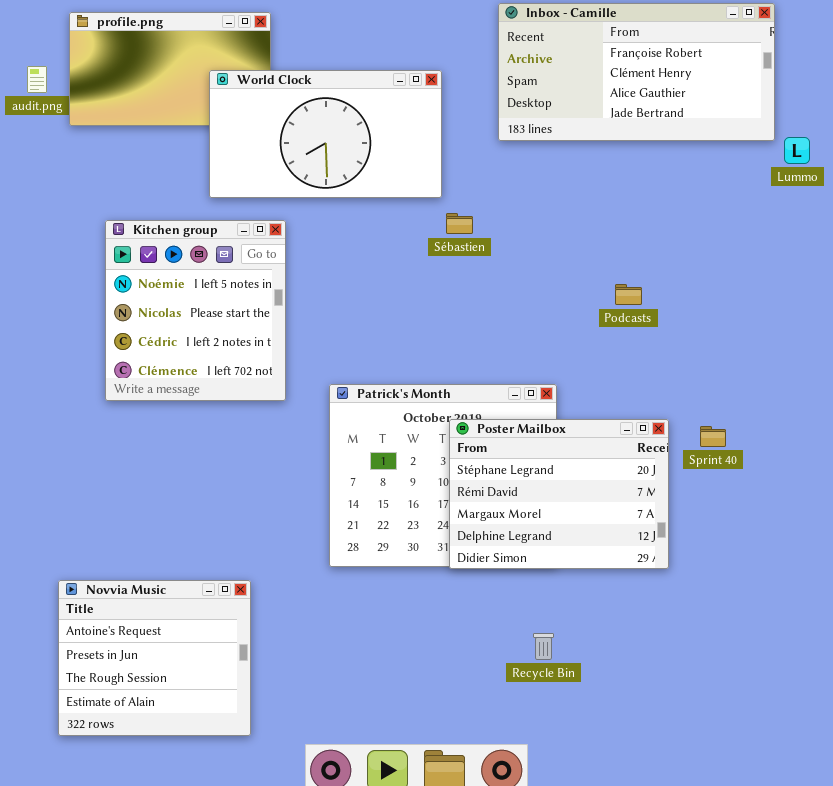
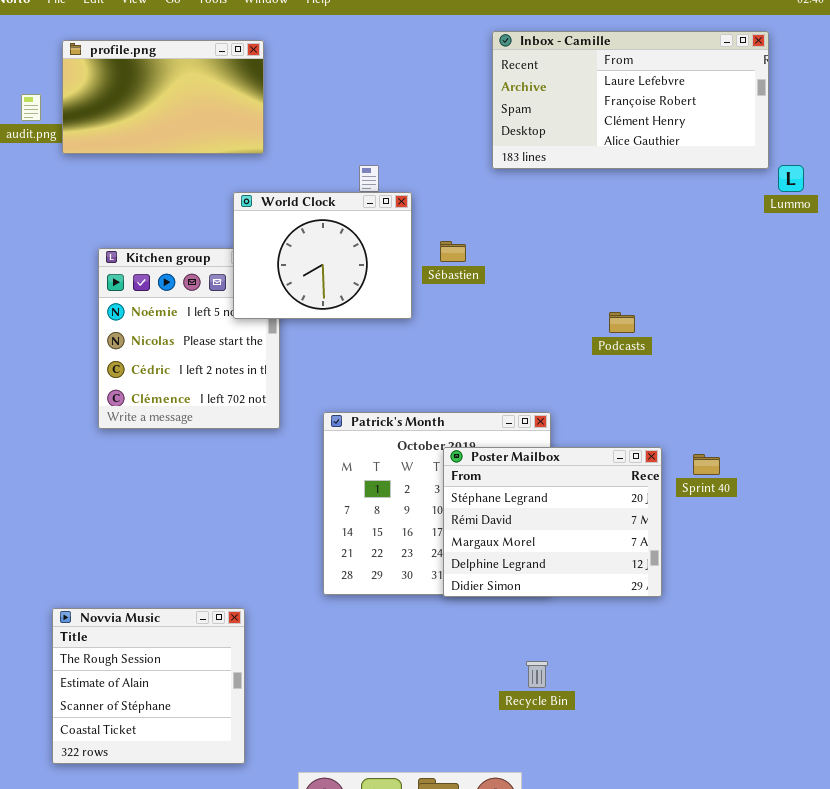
Inbox - Camille: [498,3,775,141] -> [492,31,769,169], scrolled up 1 row
World Clock: [209,70,442,198] -> [233,192,412,319], moved, resized
Novvia Music: [58,580,251,736] -> [52,608,245,764], scrolled down 2 rows

